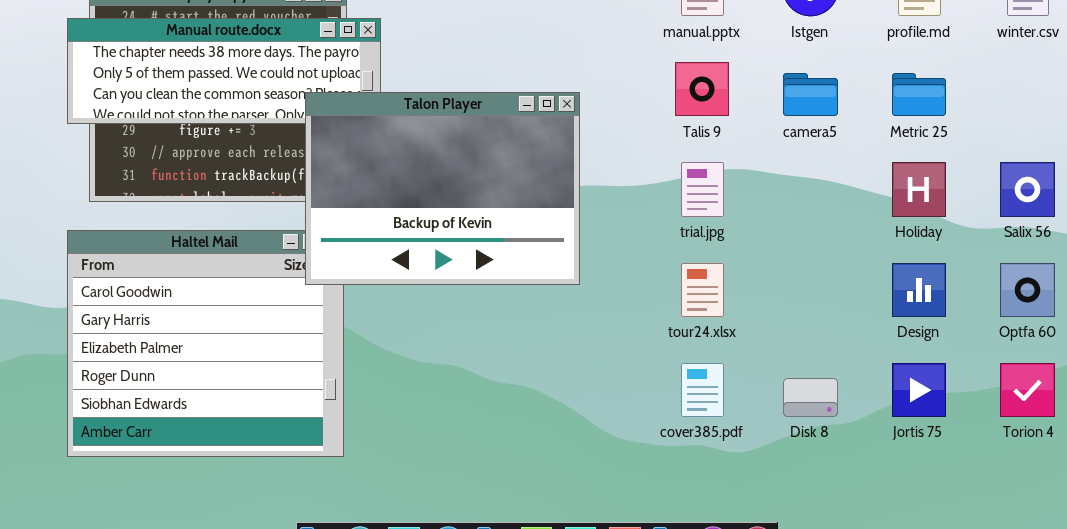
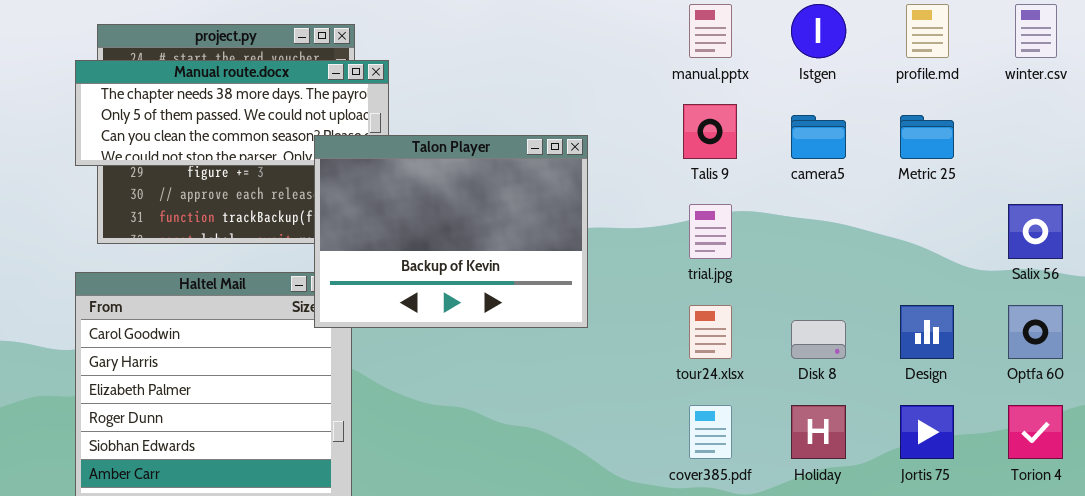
Holiday: [892,162,946,217] -> [791,405,846,459], moved
Disk 8: [783,378,838,417] -> [791,320,846,359], moved

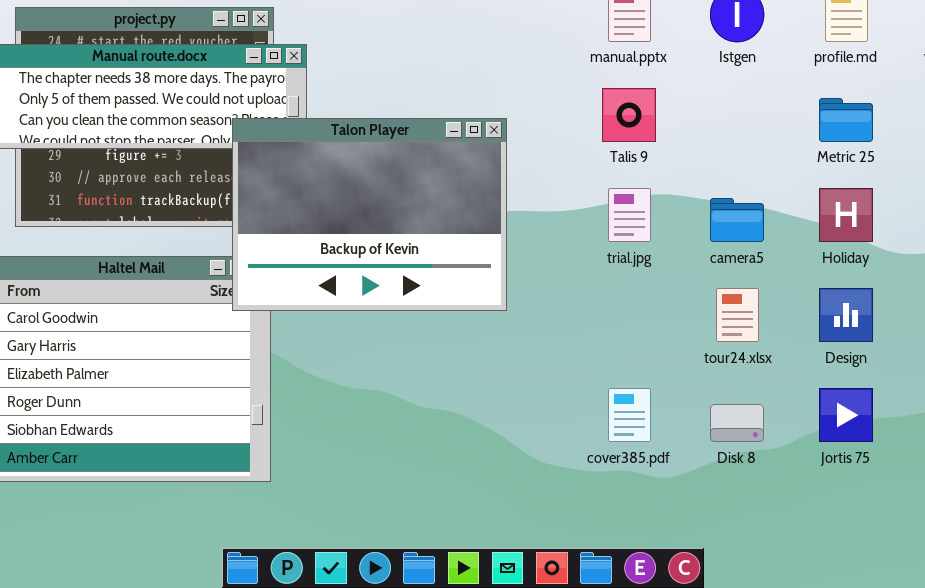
camera5: [791,115,846,159] -> [710,198,764,242], moved
tour24.xlsx: [689,305,732,359] -> [716,288,759,342], moved
Disk 8: [791,320,846,359] -> [710,404,764,442], moved
Holiday: [791,405,846,459] -> [819,188,873,242], moved

